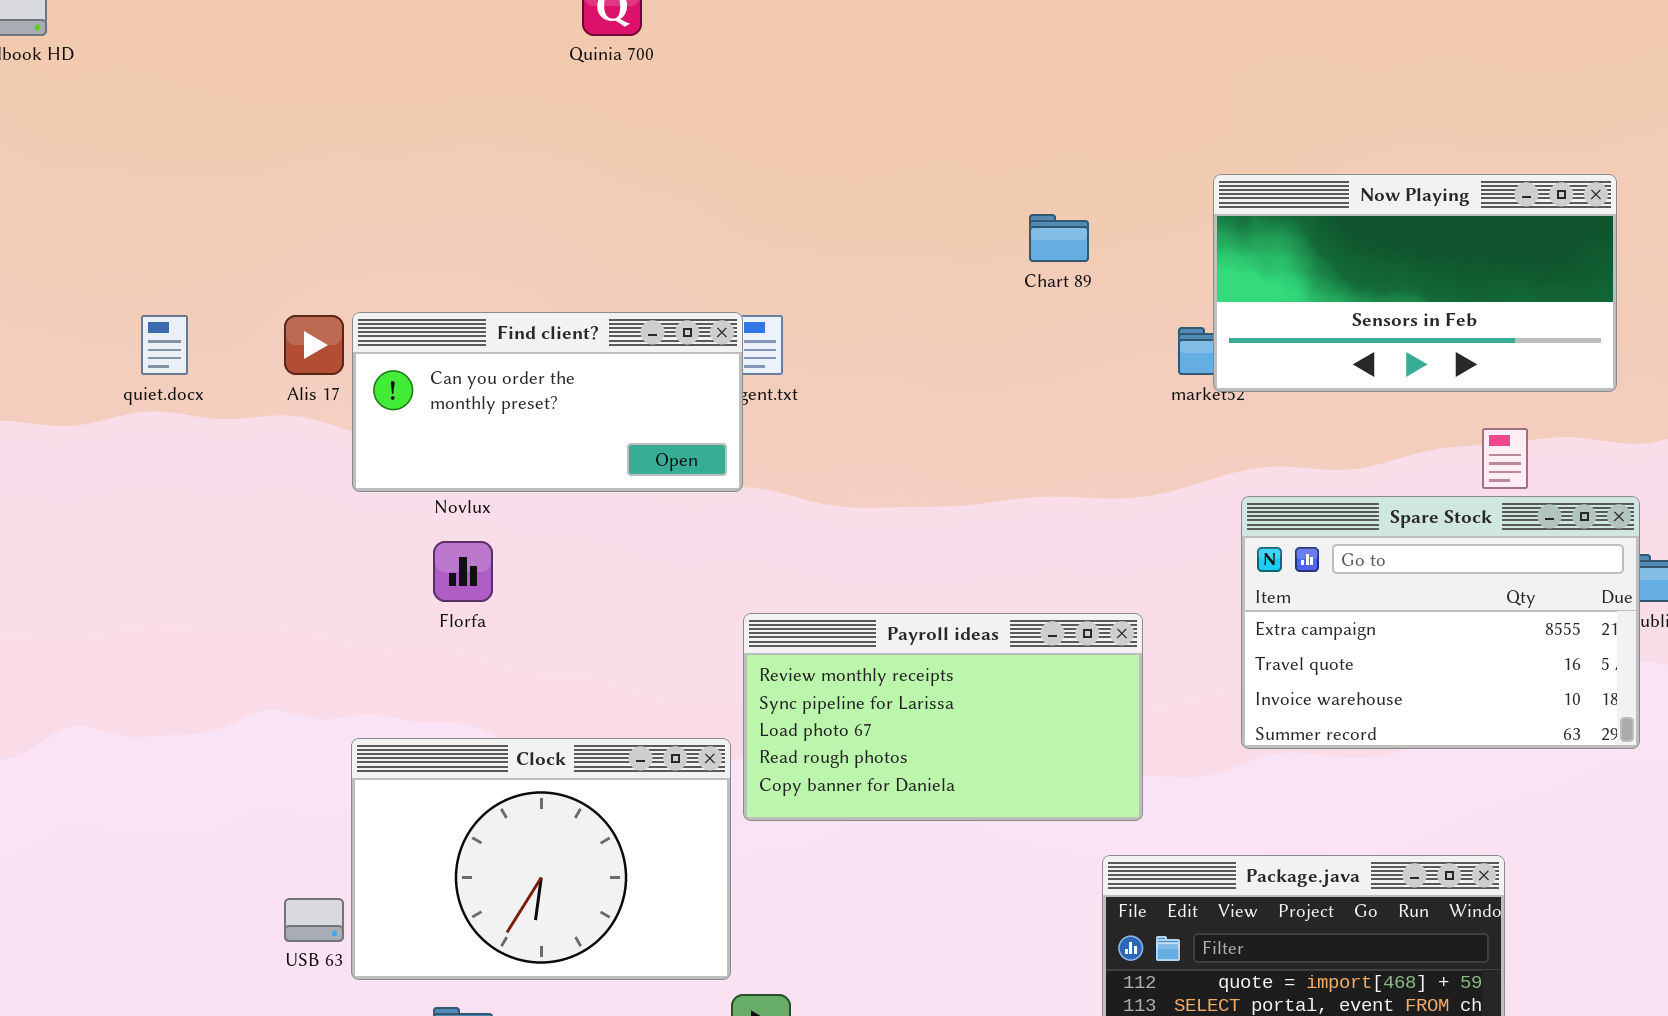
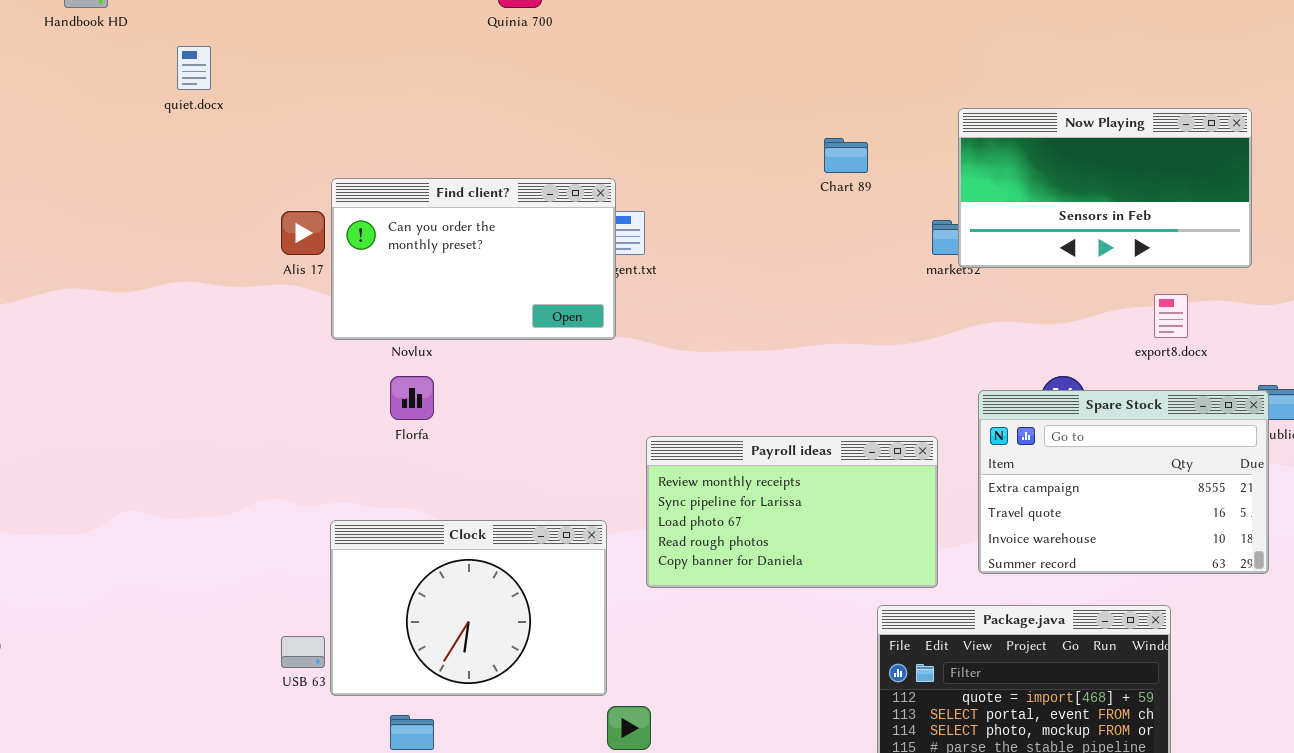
Find client?: [352,312,743,492] -> [331,178,616,340], resized
quiet.docx: [141,315,188,375] -> [177,46,211,90], moved
Spare Stock: [1241,496,1640,749] -> [978,390,1269,574], moved
Payroll ideas: [743,613,1143,821] -> [646,436,938,588], moved

